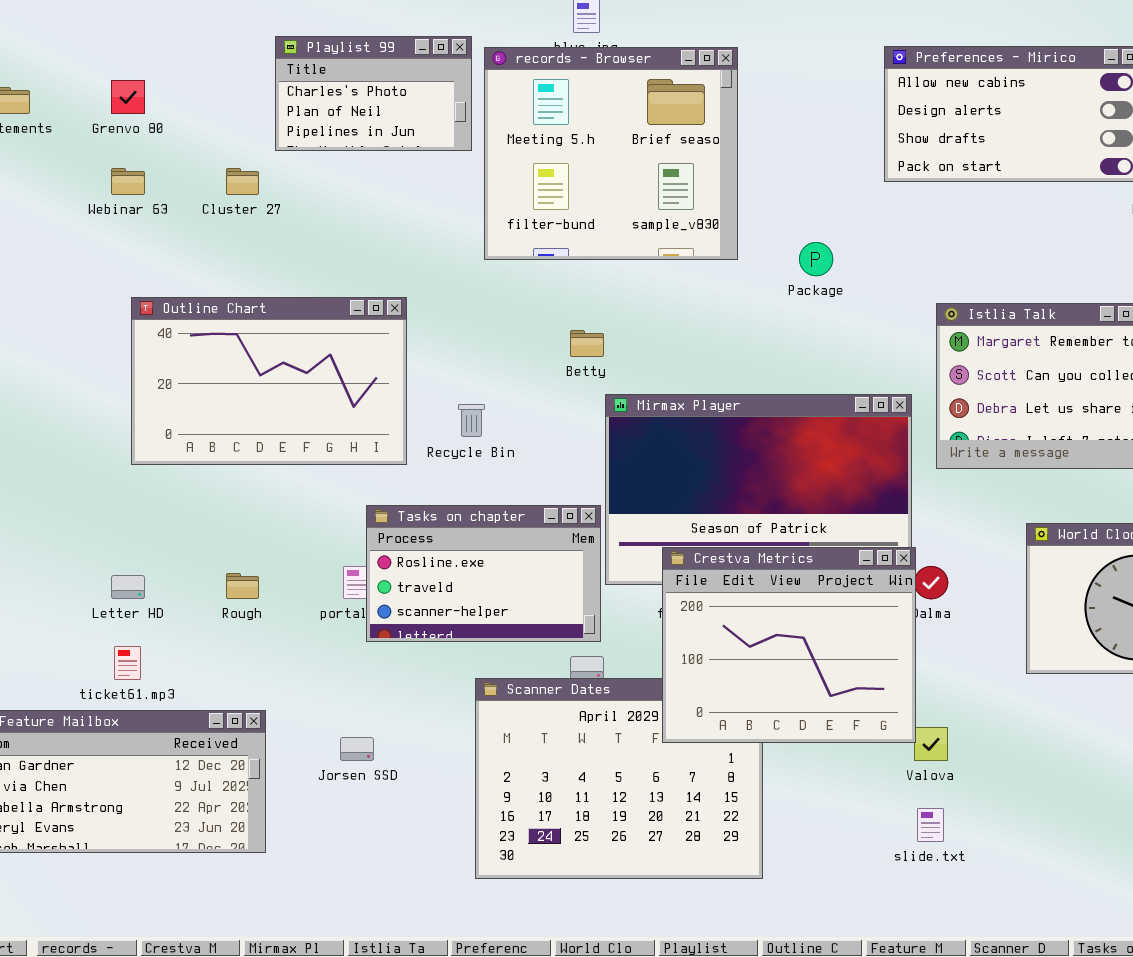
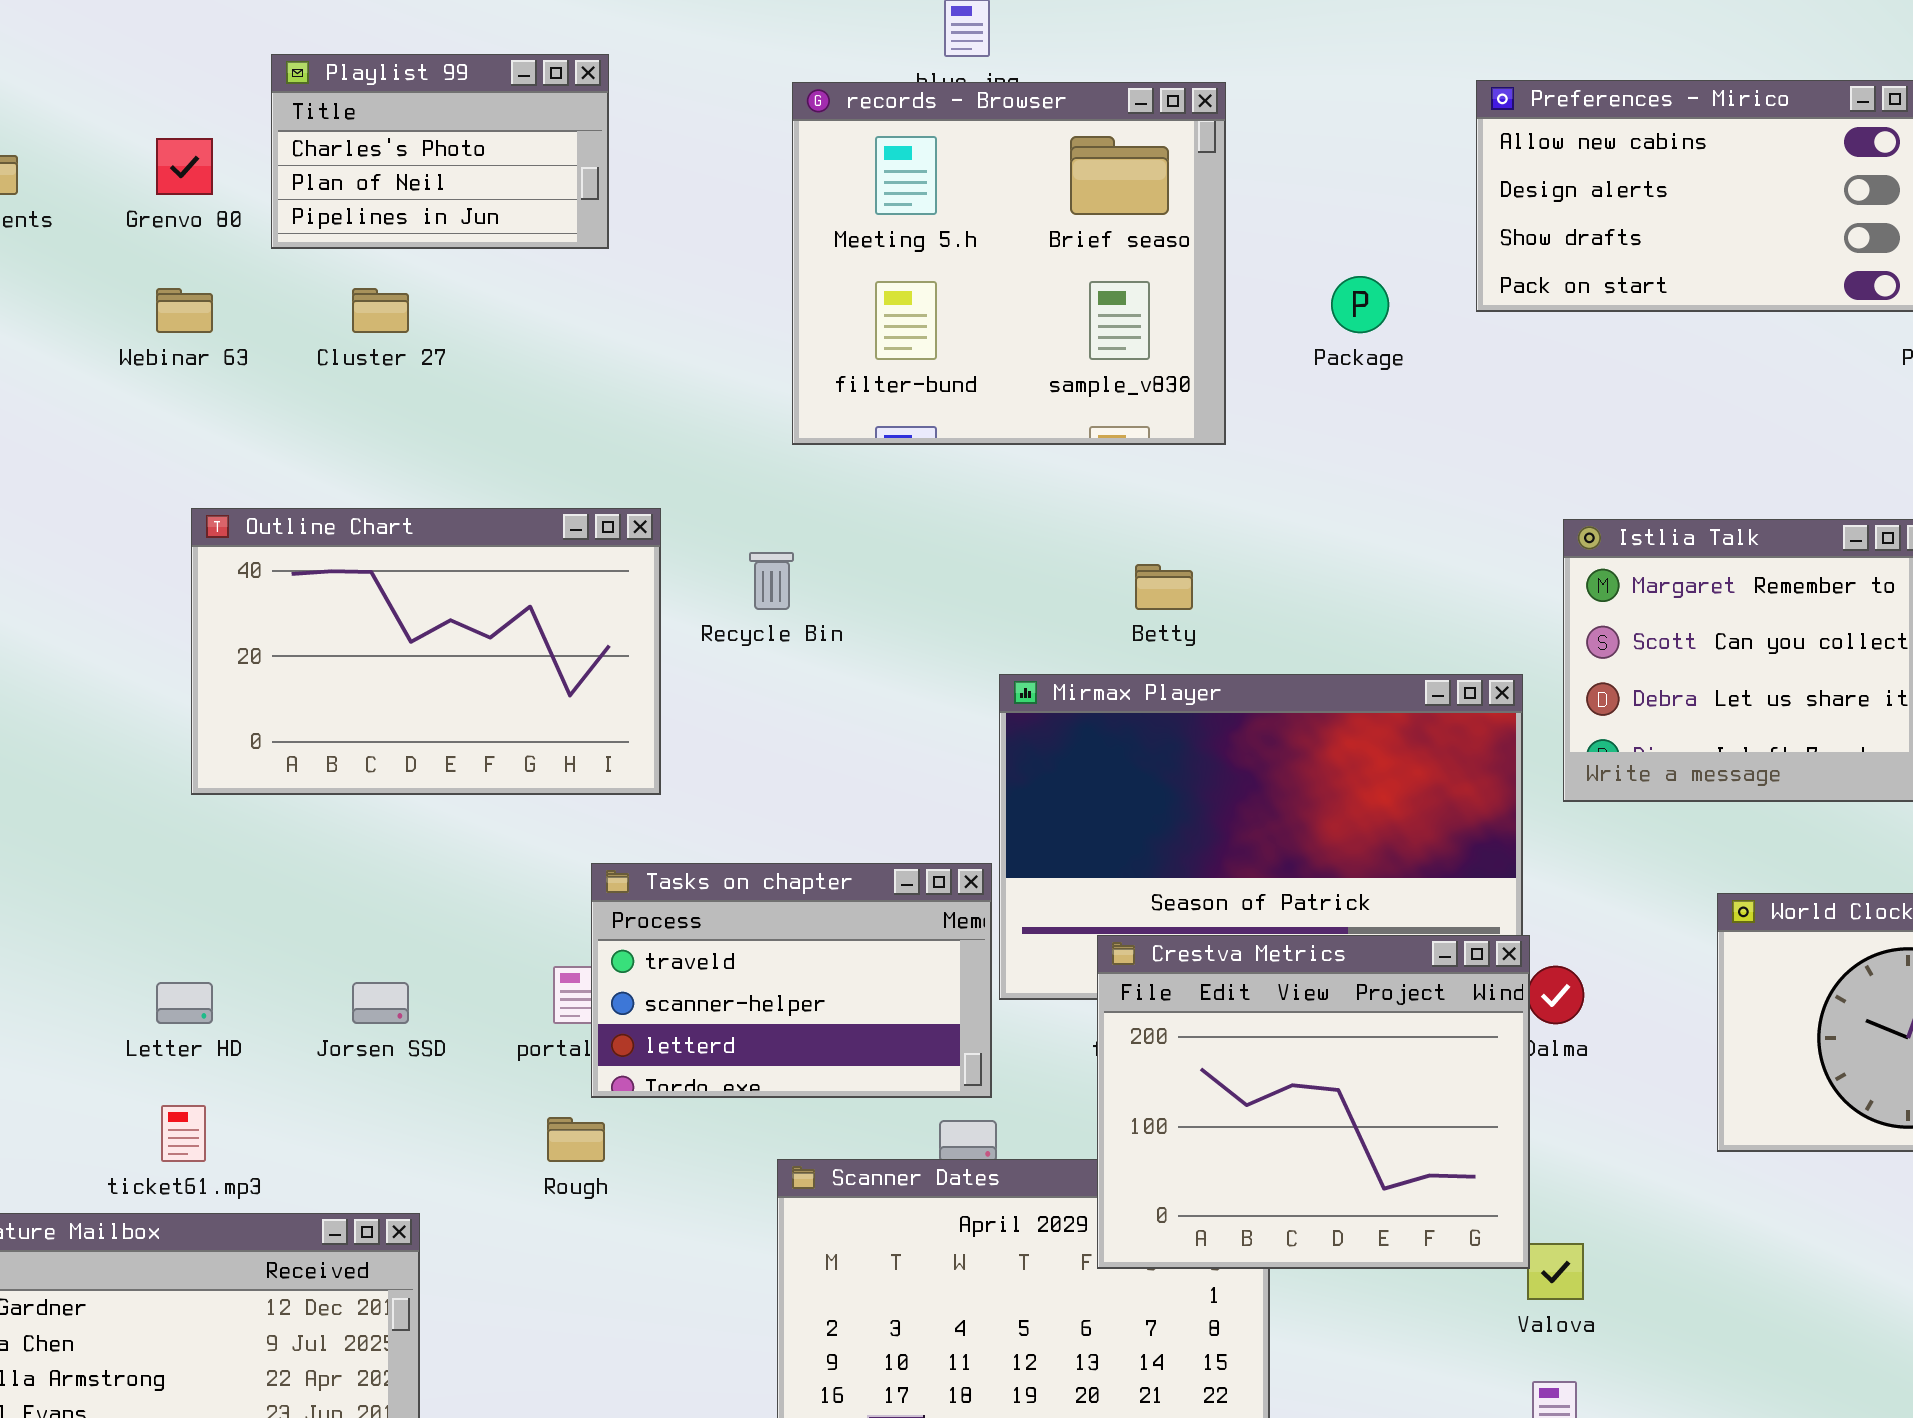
Playlist 99: [275,36,472,151] -> [271,54,609,249], moved
Package: [799,242,833,276] -> [1331,276,1389,333], moved
Betty: [570,330,604,357] -> [1135,564,1193,610], moved
Recycle Bin: [458,404,485,437] -> [749,552,794,610], moved
Tasks on chapter: [366,505,601,642] -> [591,863,992,1098], scrolled down 1 row
Rough: [226,573,259,599] -> [547,1117,605,1162], moved
Jorsen SSD: [340,737,374,761] -> [352,982,409,1024], moved

